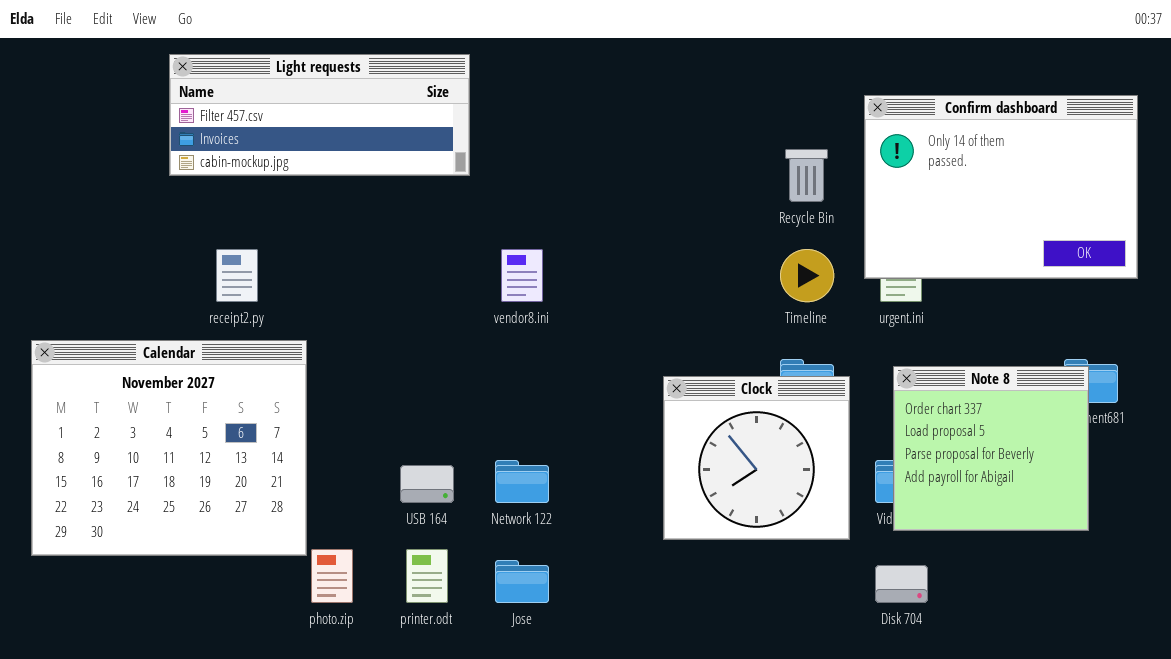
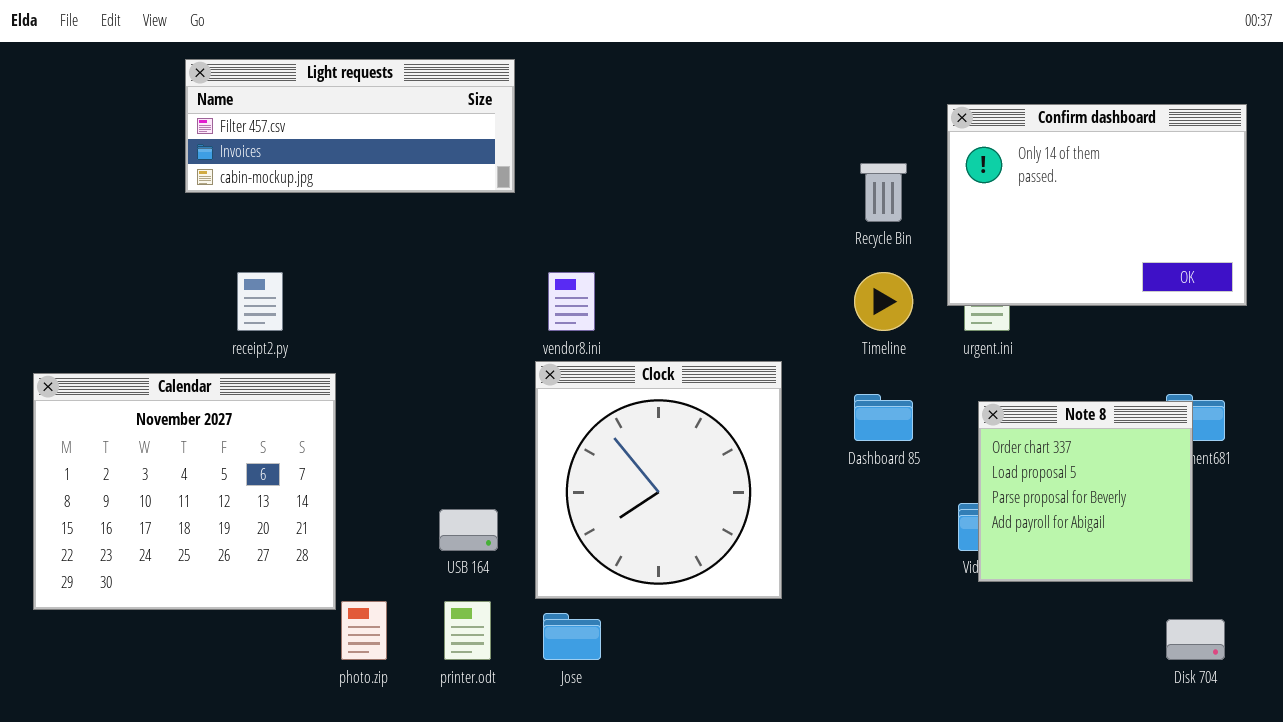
Clock: [663,376,850,540] -> [535,361,782,599], moved, resized
Disk 704: [875,565,928,603] -> [1166,619,1225,660], moved

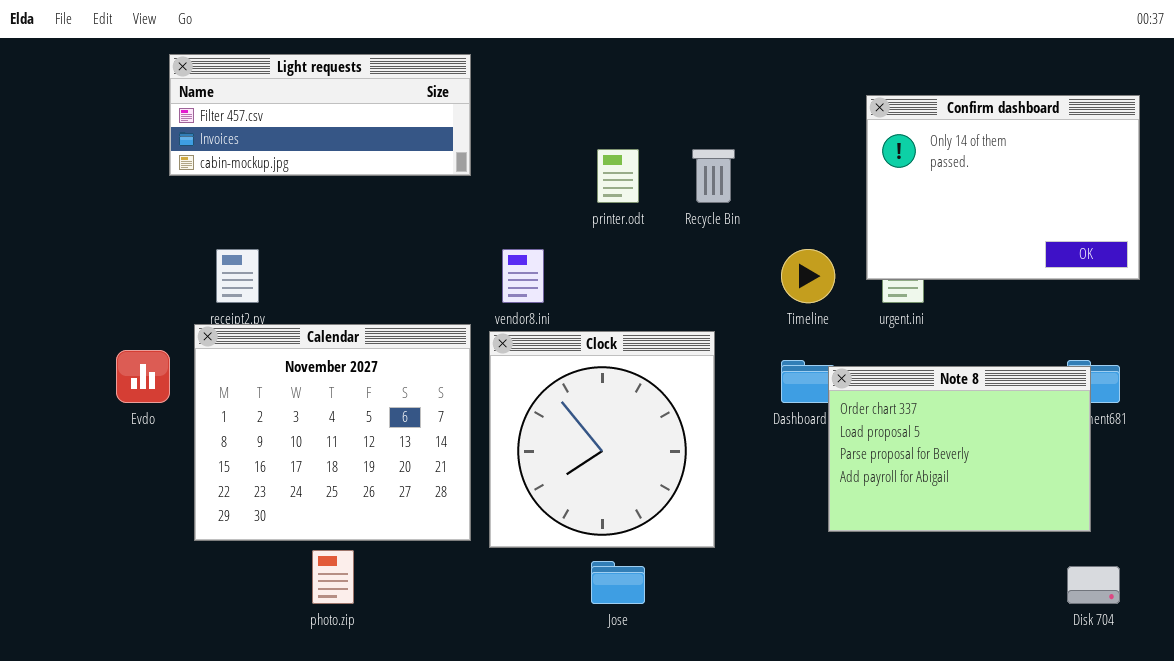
Recycle Bin: [860,163,907,222] -> [692,149,735,203], moved
Calendar: [33,373,336,610] -> [194,324,471,541], moved
Note 8: [978,401,1193,582] -> [828,366,1091,532], resized
printer.odt: [444,601,491,660] -> [597,149,639,203], moved
Jose: [543,613,601,660] -> [591,561,645,604], moved

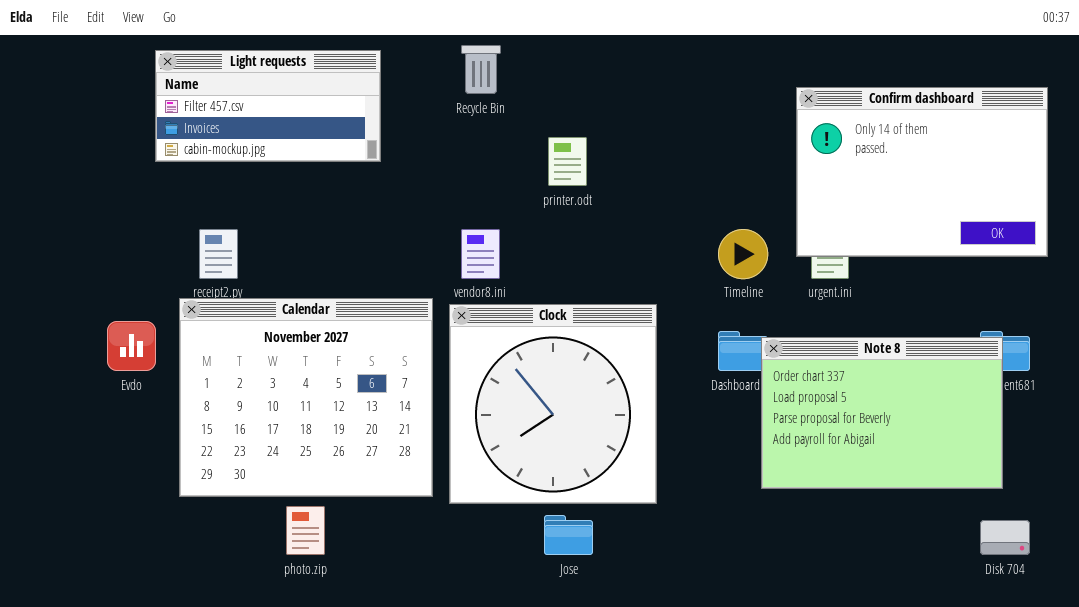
Light requests: [169,54,471,176] -> [155,50,381,162], resized
Recycle Bin: [692,149,735,203] -> [461,45,501,94], moved

